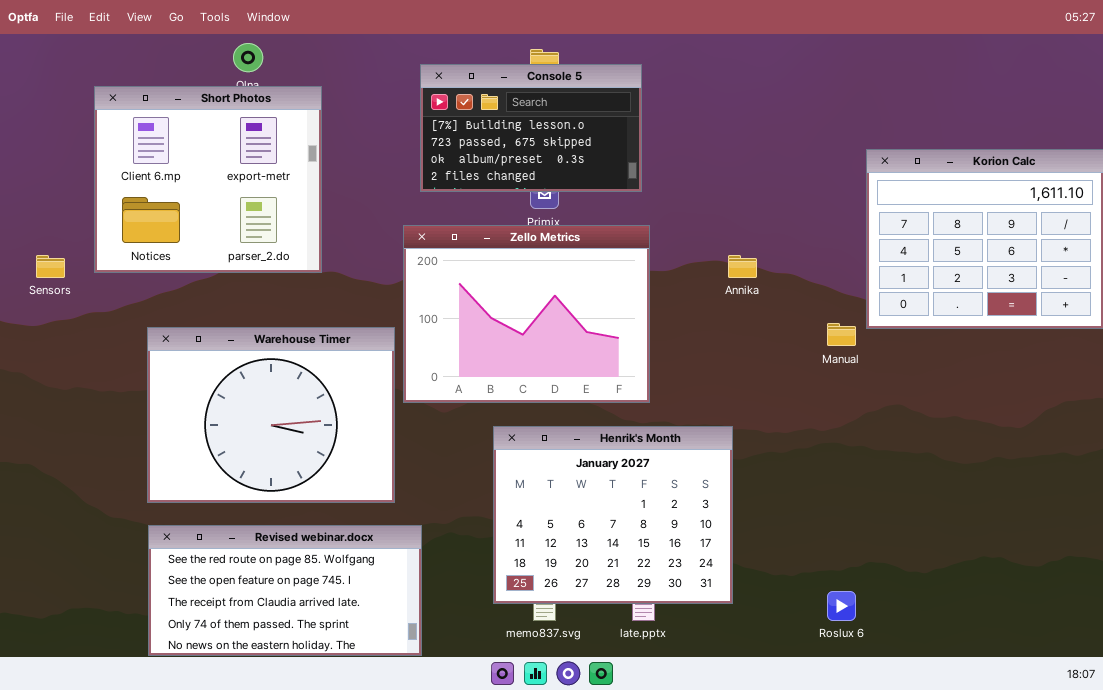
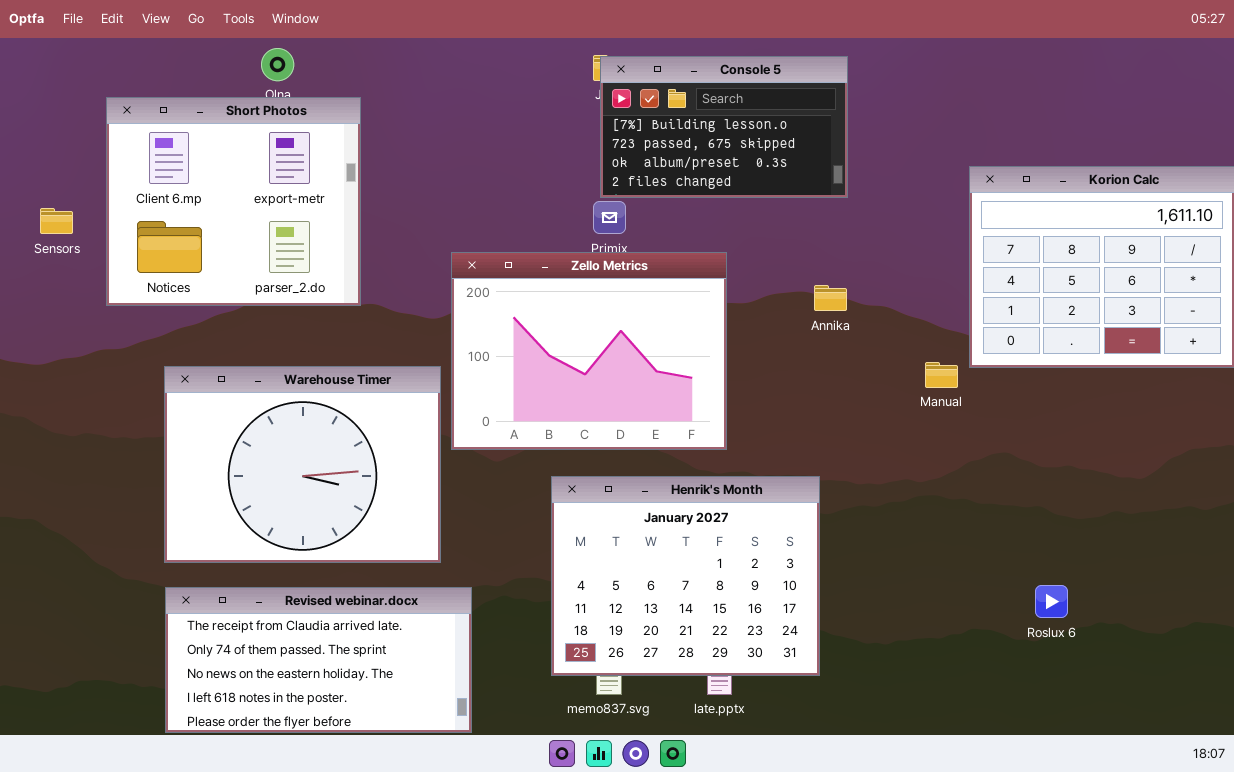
Console 5: [420,64,642,192] -> [600,56,848,198], moved
Sensors: [36,255,65,278] -> [40,208,73,234], moved
Revised webinar.docx: [148,525,422,656] -> [165,587,472,733], scrolled down 2 rows
Roslux 6: [827,591,856,621] -> [1035,585,1068,618], moved

